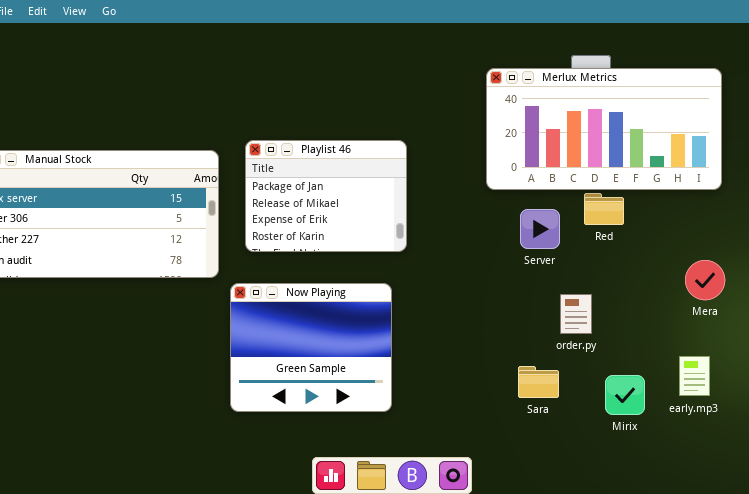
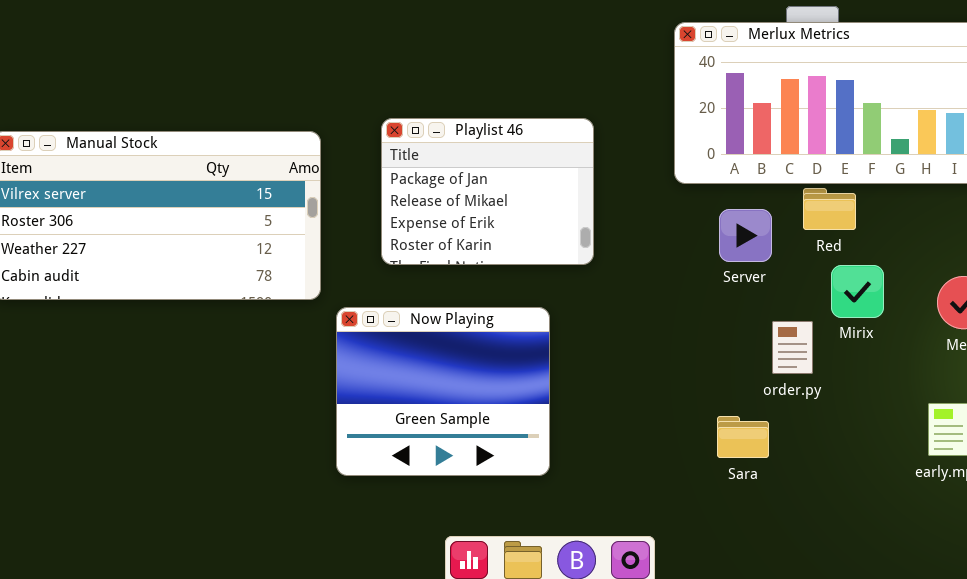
Playlist 46: [245,140,407,252] -> [381,118,594,265], moved
Mirix: [605,375,645,415] -> [831,265,884,318], moved

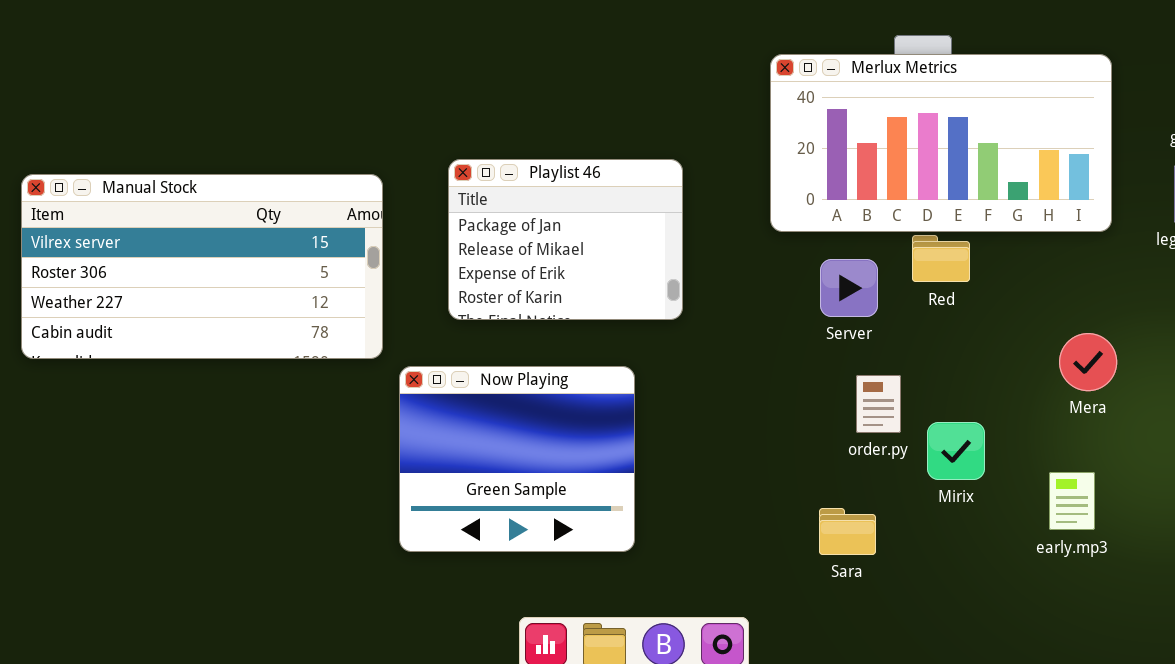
Mirix: [831,265,884,318] -> [927,422,985,480], moved
order.py: [772,321,813,374] -> [856,375,901,433], moved
Sara: [717,416,769,458] -> [819,508,876,555], moved

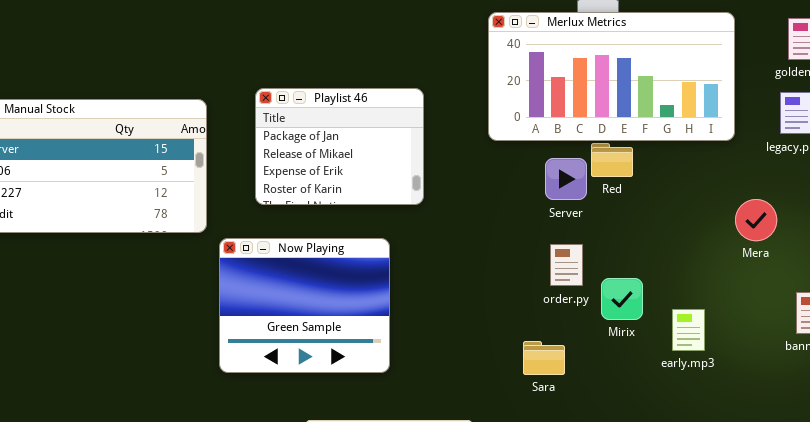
Server: [820,259,878,317] -> [545,158,587,200], moved
Mera: [1059,333,1117,391] -> [735,199,777,241], moved
early.mp3: [1049,472,1095,530] -> [672,309,705,351], moved

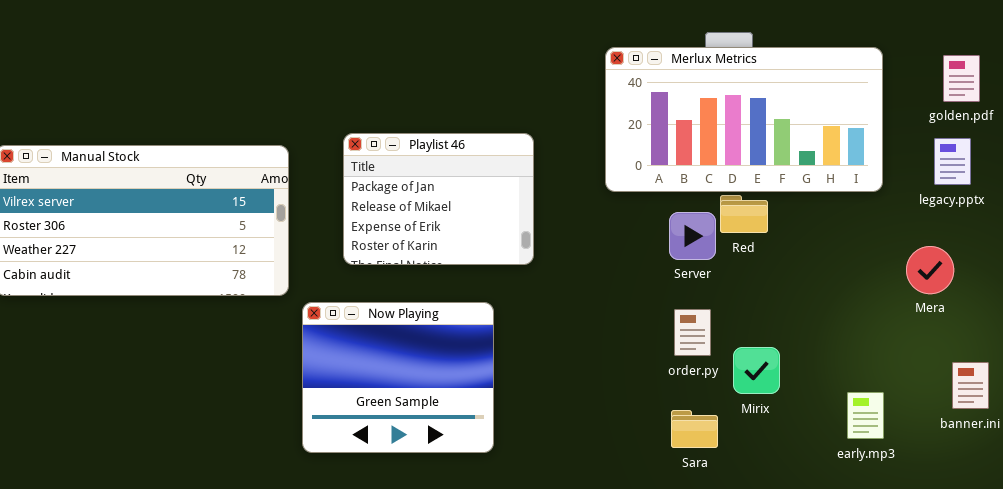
Mera: [735,199,777,241] -> [906,246,954,294], moved
early.mp3: [672,309,705,351] -> [847,392,884,439], moved
Sara: [523,341,565,375] -> [671,410,718,448], moved

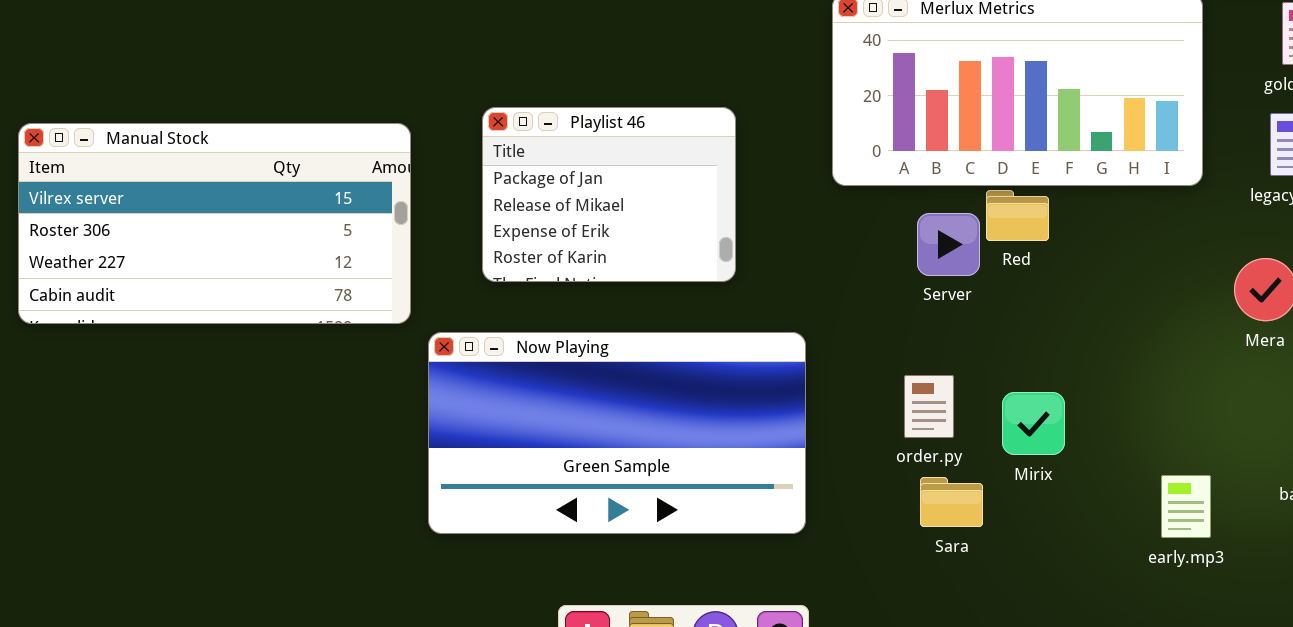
Now Playing: [302,302,494,453] -> [428,332,806,534], resized
order.py: [674,309,711,356] -> [904,375,954,438], moved
early.mp3: [847,392,884,439] -> [1161,475,1211,538], moved

